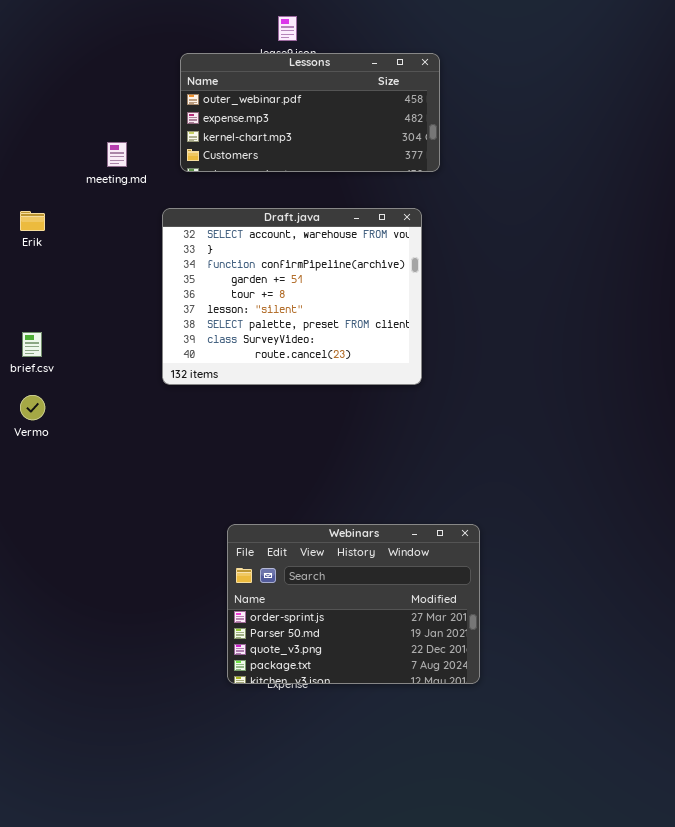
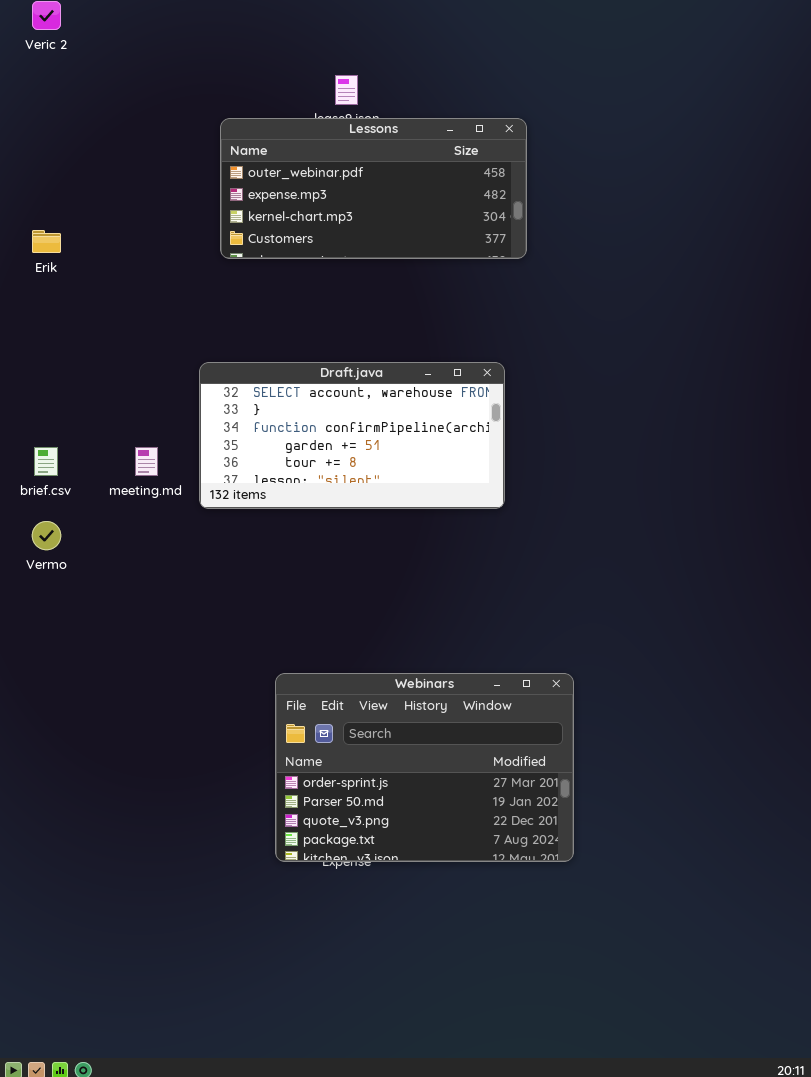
meeting.md: [107,142,127,167] -> [135,447,158,476], moved
Draft.java: [162,208,422,385] -> [199,362,505,509], resized
Erik: [20,211,45,231] -> [32,230,61,253], moved

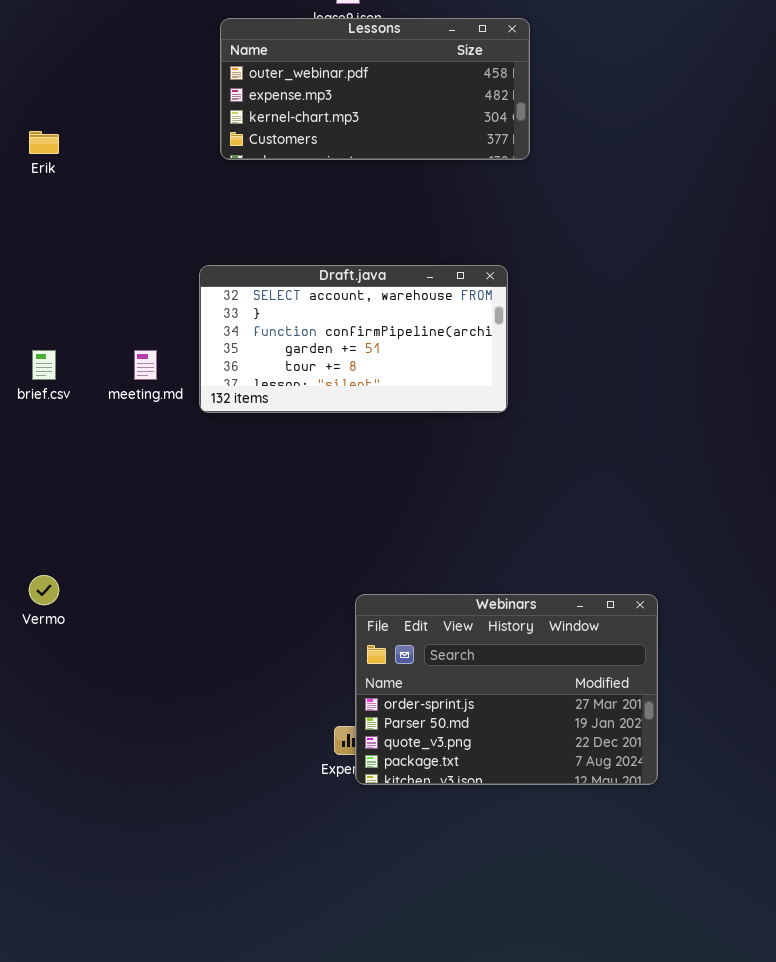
Vermo: [32,521,61,550] -> [29,575,59,605], moved
Webinars: [275,673,574,862] -> [355,594,658,785], moved

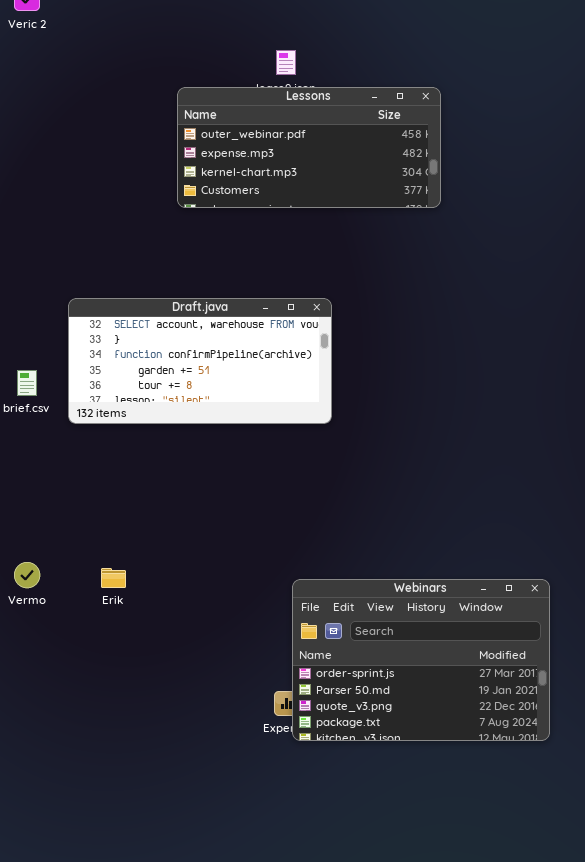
Erik: [29,131,59,154] -> [101,568,126,588], moved
Draft.java: [199,265,508,413] -> [68,298,332,424], moved

